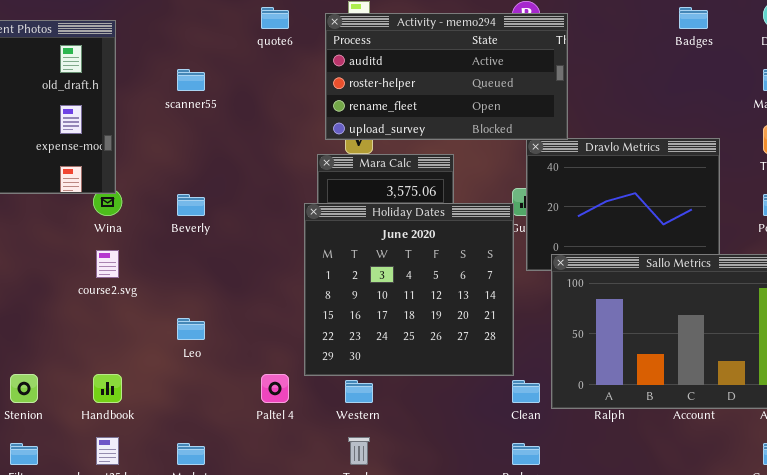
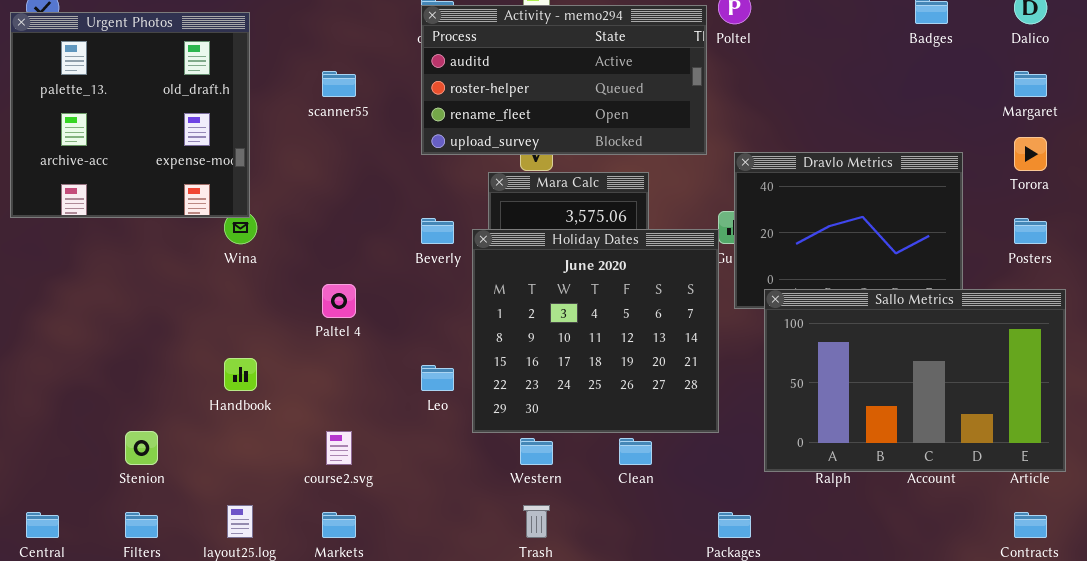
Activity - memo294: [325,13,568,140] -> [421,5,707,155], moved
Beverly: [177,194,205,216] -> [421,218,454,244], moved
course2.svg: [96,250,119,278] -> [326,431,352,465], moved
Leo: [177,318,205,340] -> [421,365,454,391], moved
Handbook: [93,374,122,403] -> [224,358,257,391], moved
Paltel 4: [261,374,289,403] -> [322,284,356,318], moved
Clean: [512,380,540,403] -> [619,438,652,465], moved

